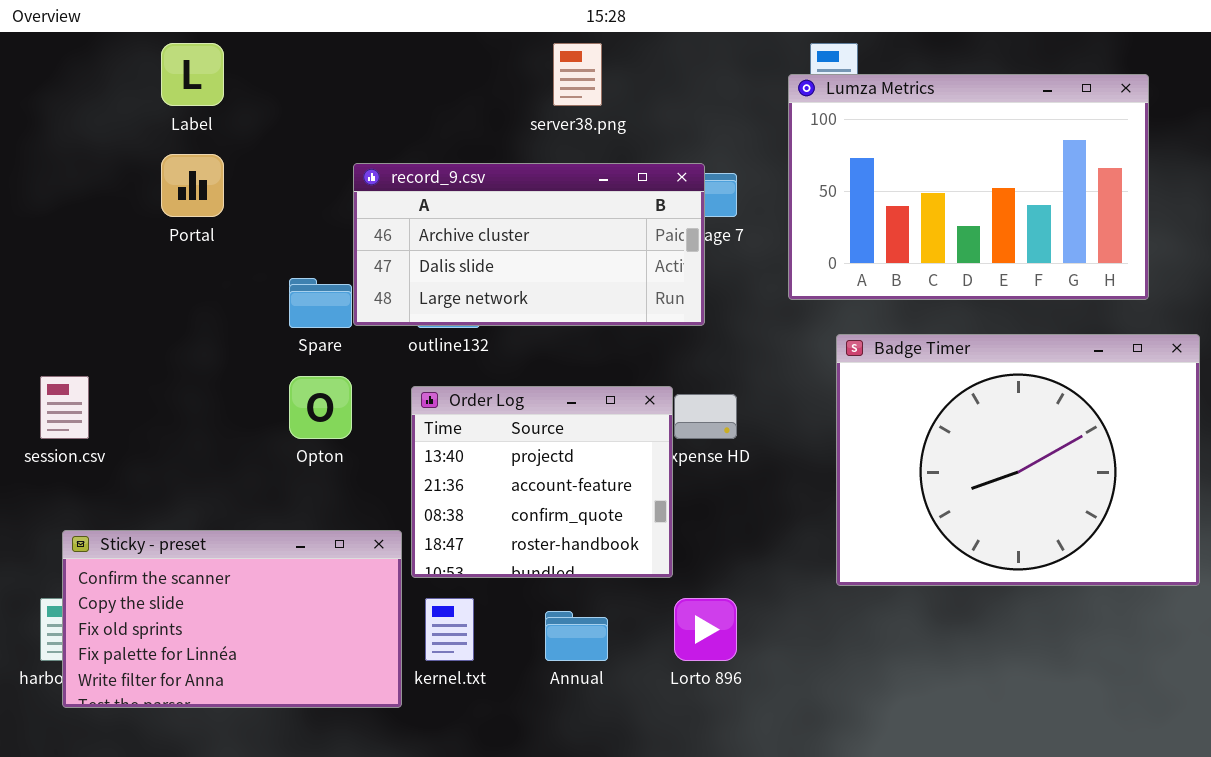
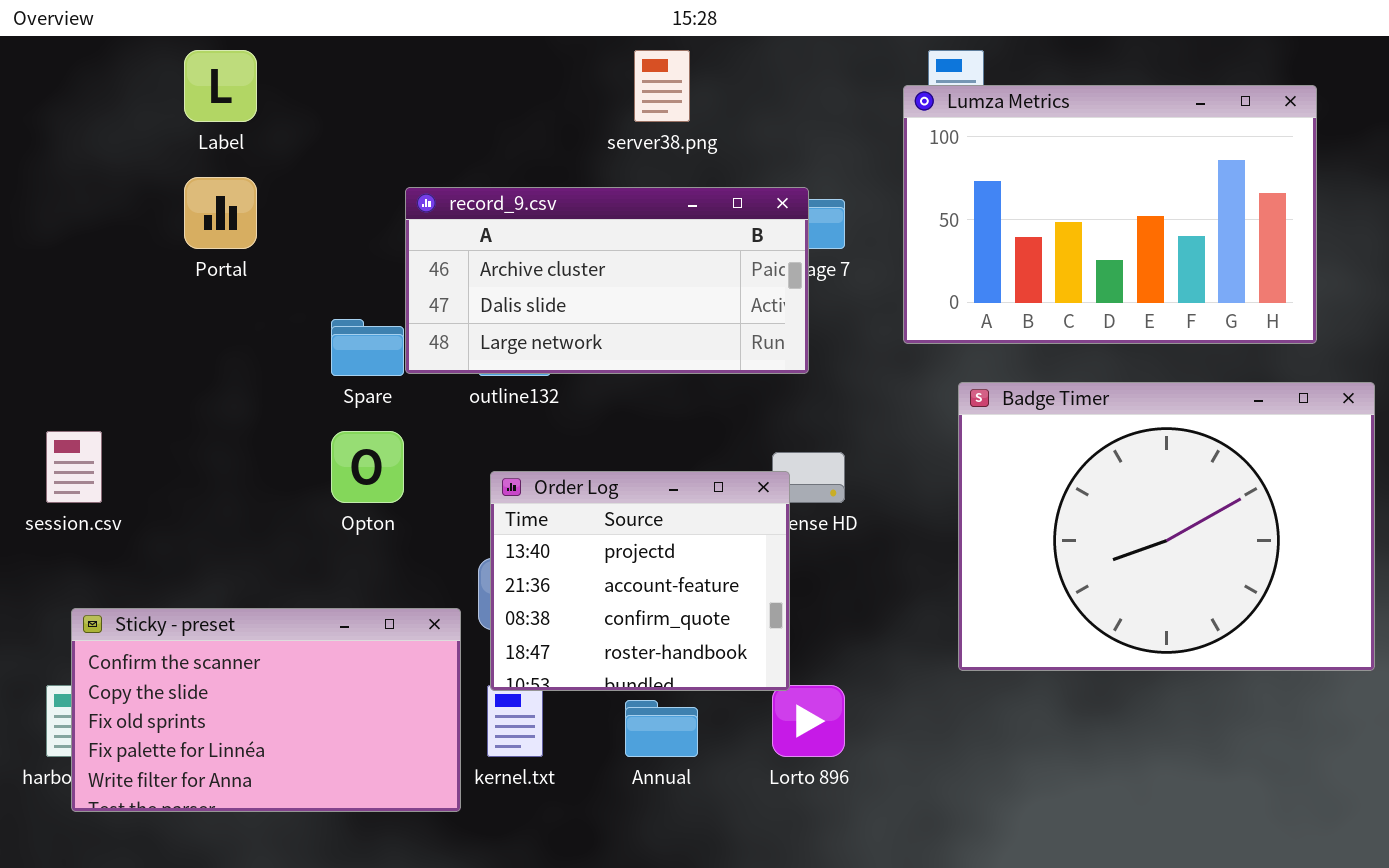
Order Log: [411,386,673,578] -> [490,471,790,691], moved

